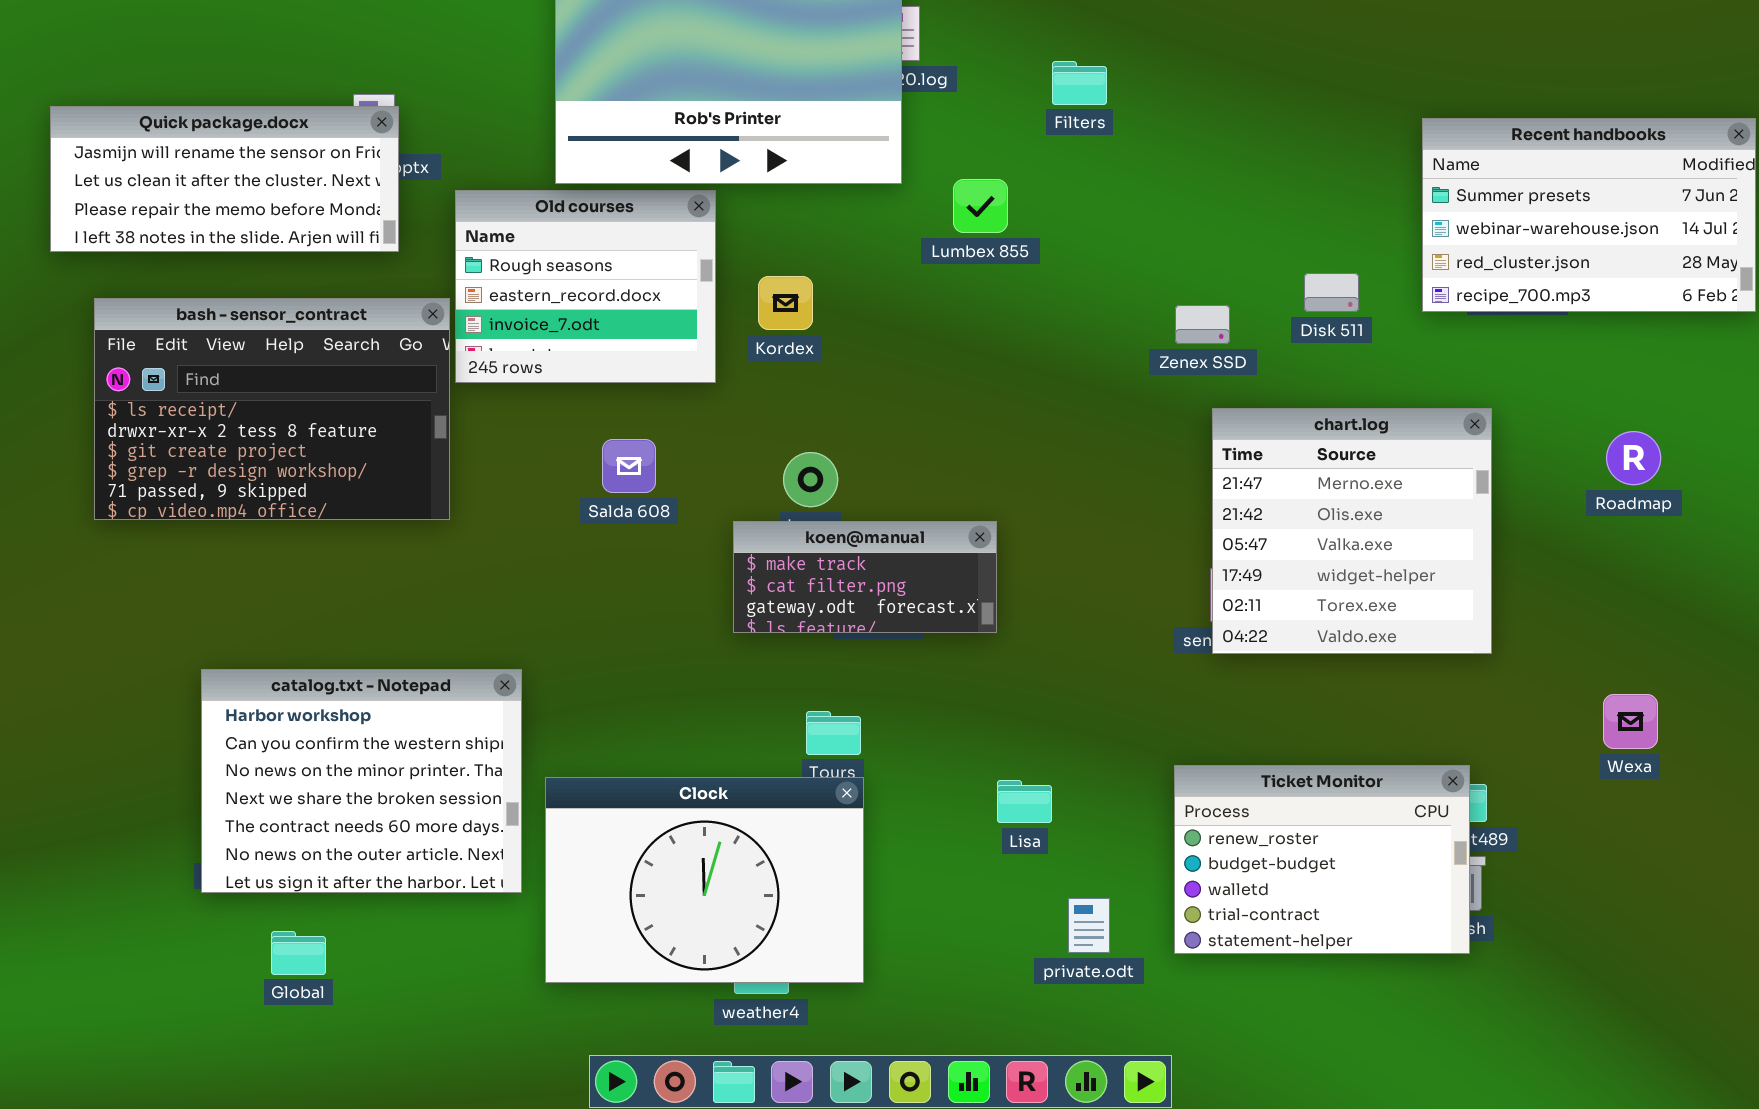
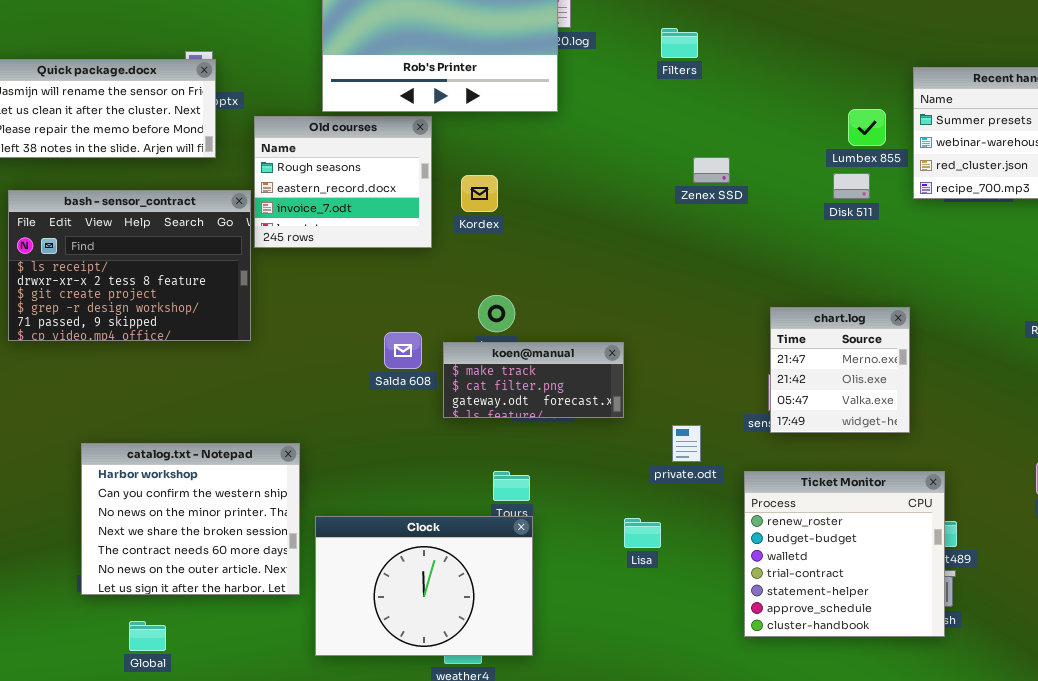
Lumbex 855: [953,179,1008,233] -> [848,109,886,146], moved
Zenex SSD: [1175,305,1230,344] -> [693,157,730,183], moved
chart.log: [1212,408,1492,654] -> [770,307,910,433], resized
Salda 608: [602,439,656,493] -> [384,332,422,369], moved
Ticket Monitor: [1174,765,1470,954] -> [744,471,945,637], resized
private.odt: [1068,898,1110,953] -> [672,425,701,462], moved

